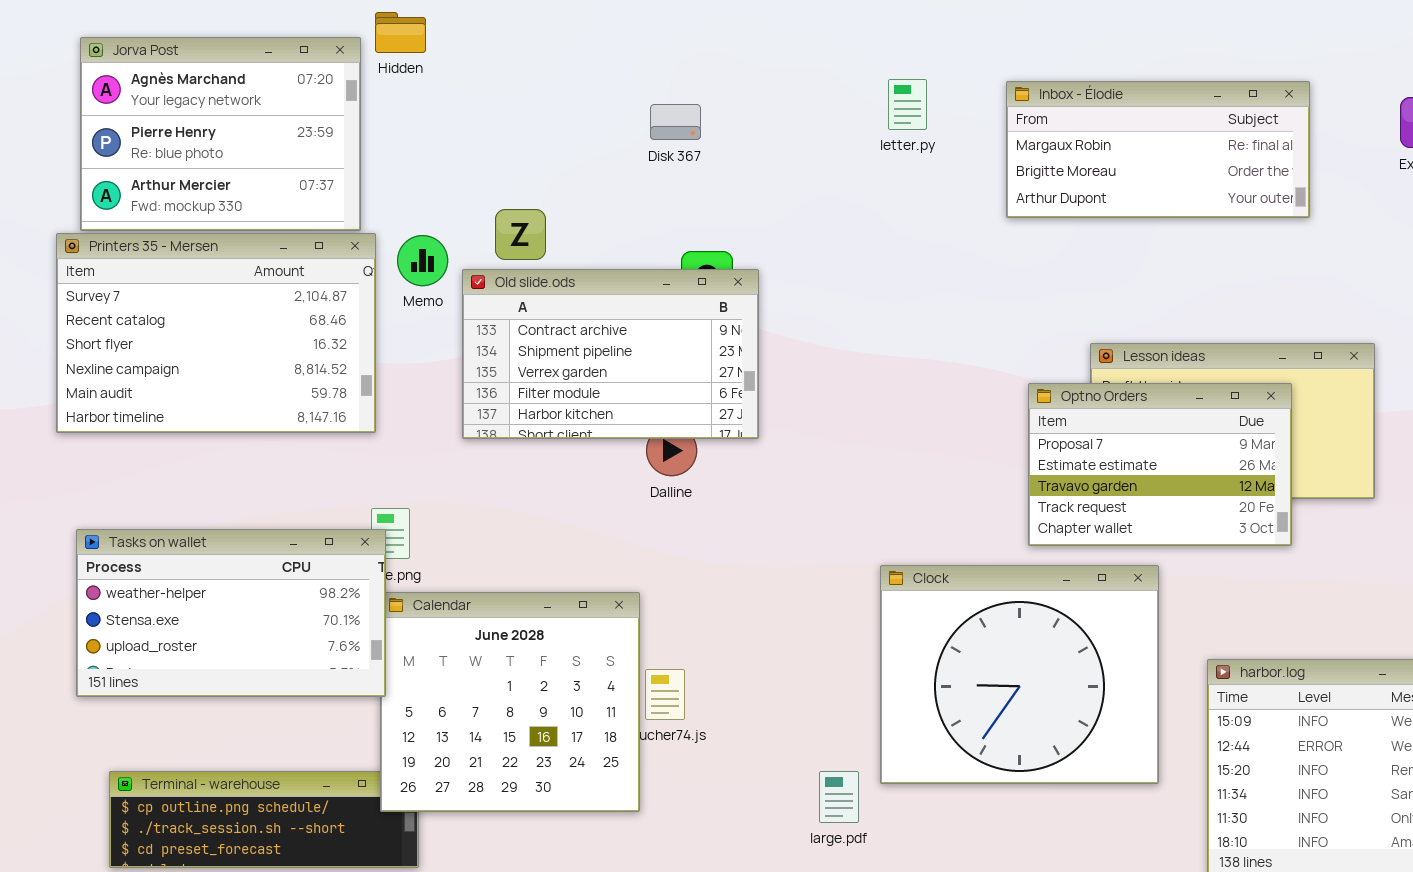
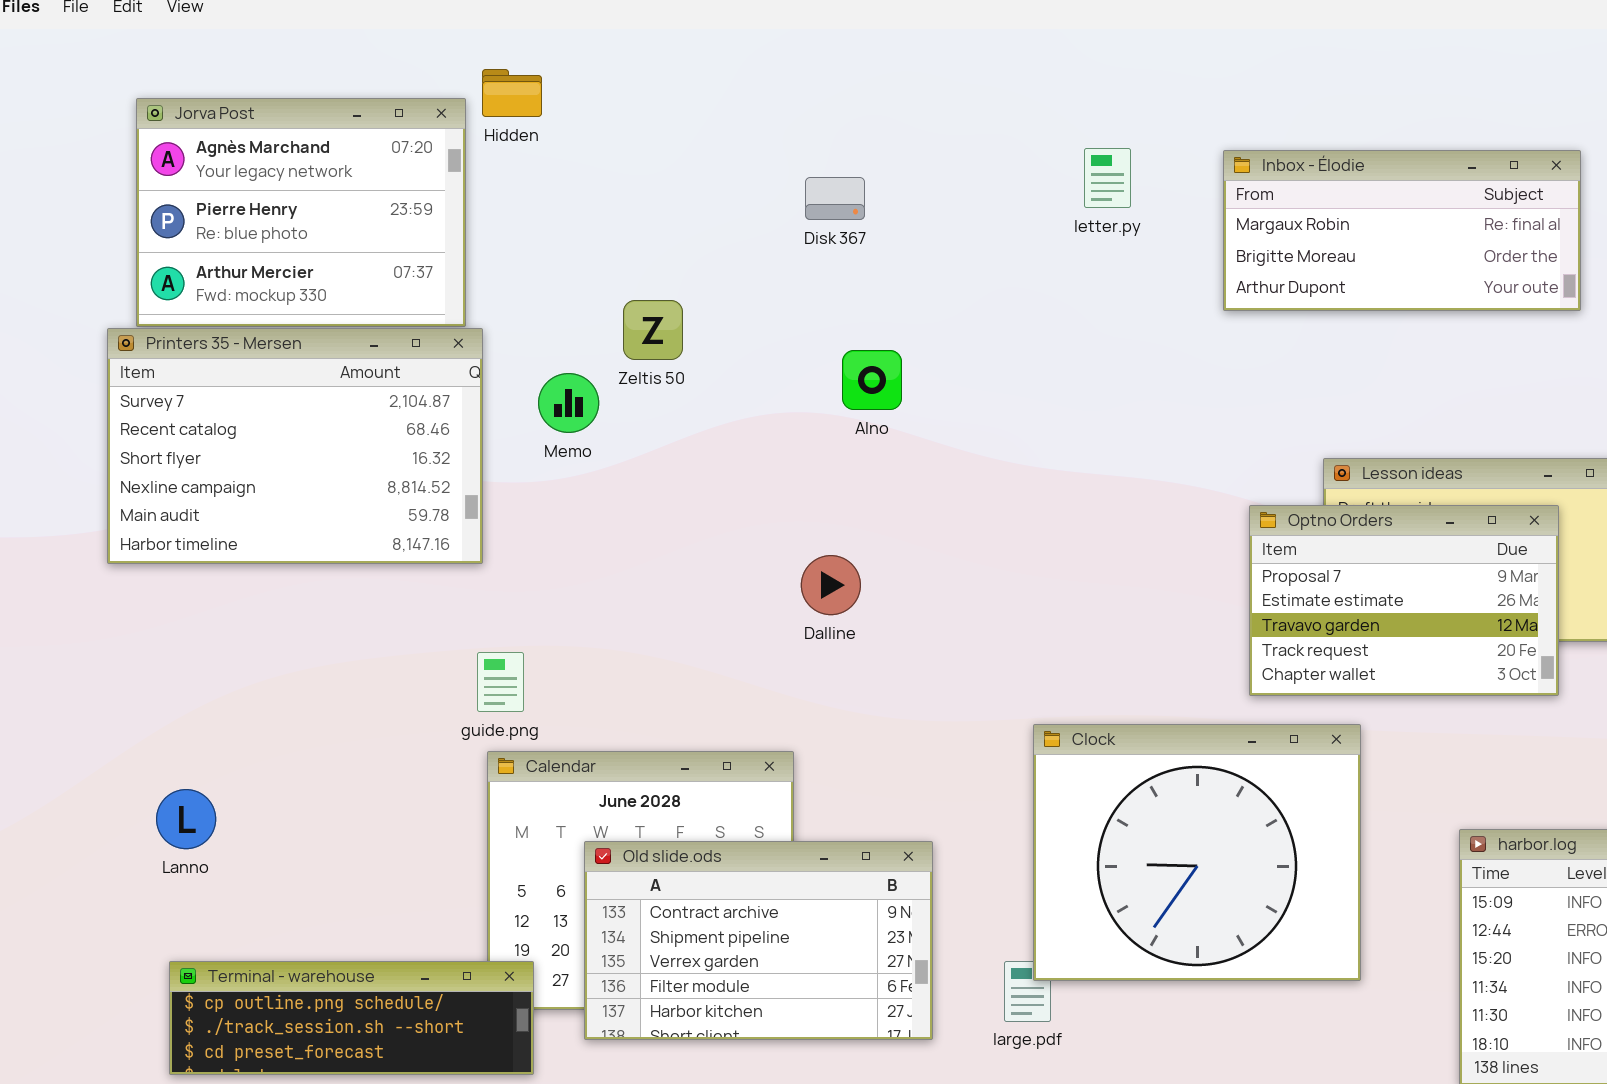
Memo: [397,235,448,286] -> [538,373,599,433], moved
Old slide.ods: [462,269,759,439] -> [584,841,933,1040], moved
Tasks on wallet: [76,529,386,697] -> none, closed
Clock: [880,565,1159,784] -> [1033,724,1361,981], moved
Terminal - warehouse: [109,771,419,868] -> [169,961,534,1075], raised

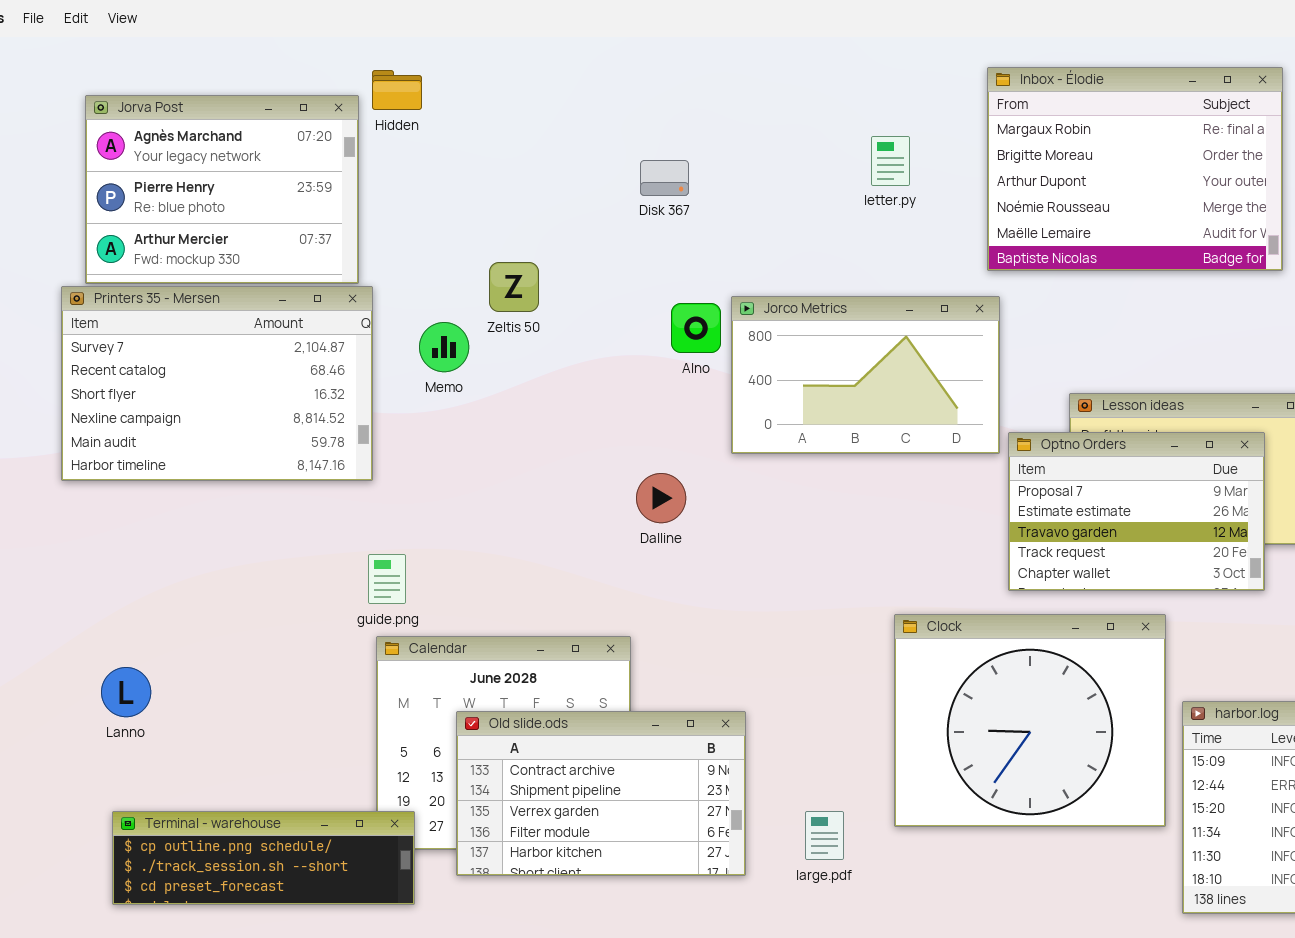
Inbox - Élodie: [1223,150,1581,311] -> [987,67,1283,271], resized
Jorco Metrics: none -> [731,296,1000,454], opened
Clock: [1033,724,1361,981] -> [894,614,1166,827], moved

